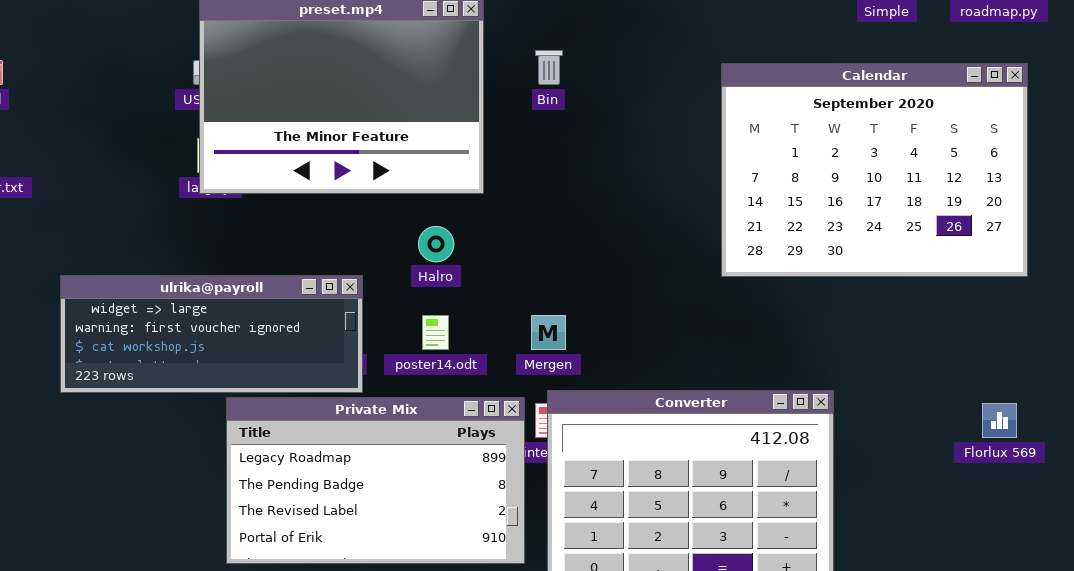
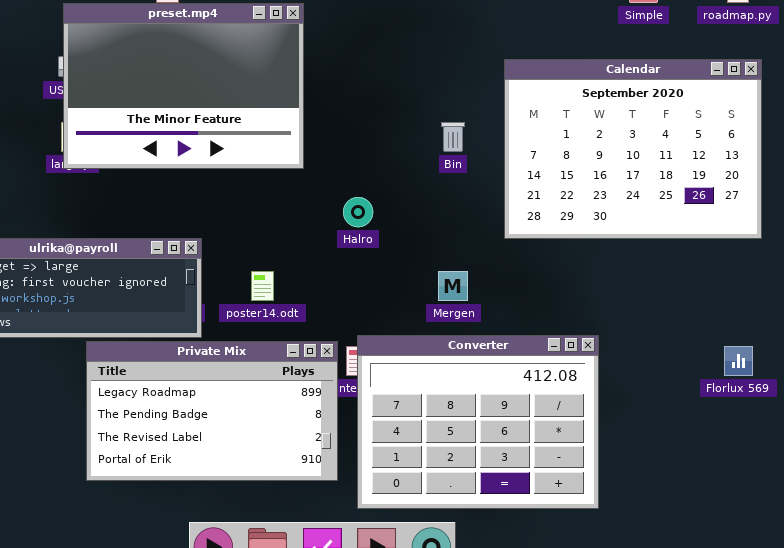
Bin: [535,50,563,85] -> [441,122,465,152], moved
Halro: [418,226,454,262] -> [343,197,373,227], moved
Mergen: [531,315,566,350] -> [438,271,468,301], moved

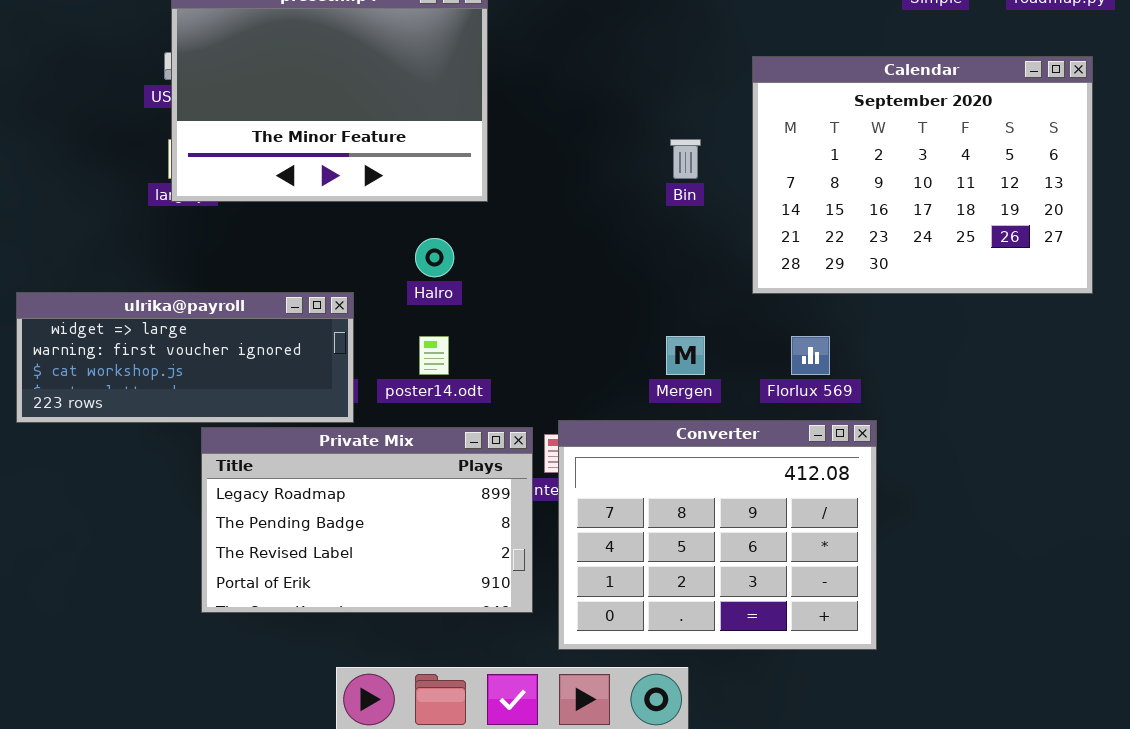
Halro: [343,197,373,227] -> [415,238,454,277], moved
Florlux 569: [724,346,753,376] -> [791,336,830,375], moved

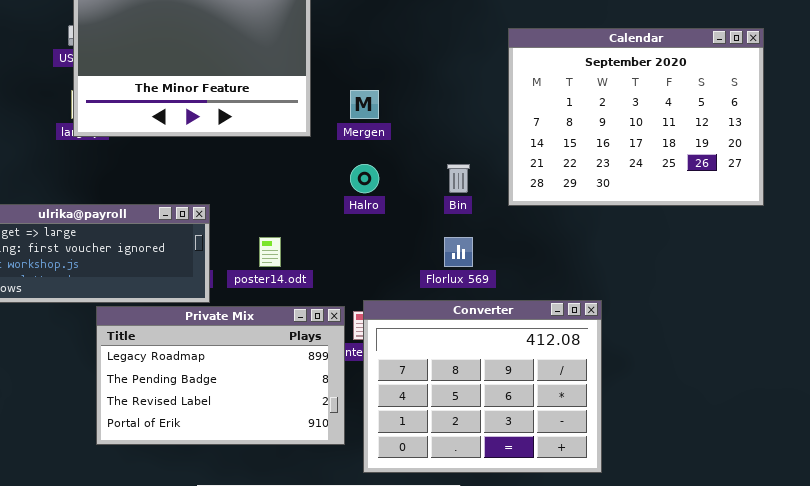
Bin: [670,139,701,179] -> [447,164,470,193], moved
Halro: [415,238,454,277] -> [350,164,379,193], moved
Mergen: [666,336,705,375] -> [350,90,379,119], moved
Florlux 569: [791,336,830,375] -> [444,237,473,267], moved

